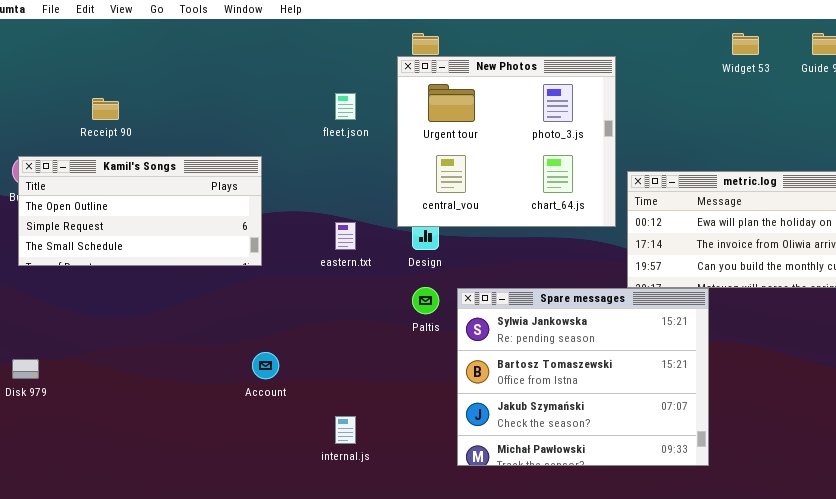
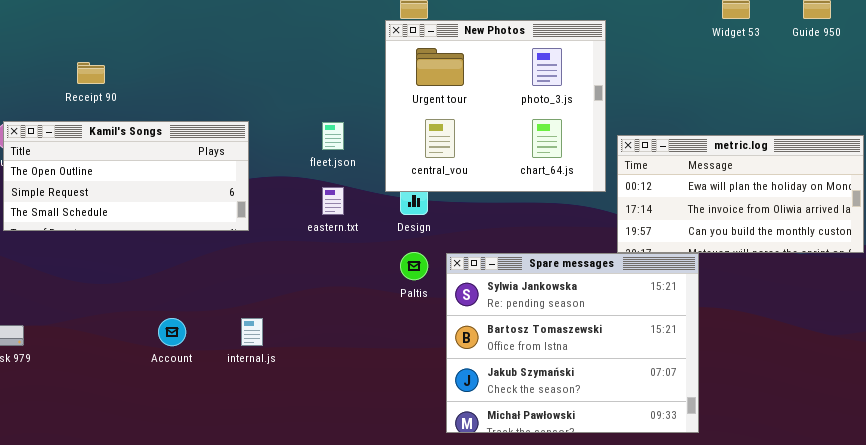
fleet.json: [335,93,356,120] -> [322,122,344,150], moved
Account: [252,352,279,379] -> [158,318,186,346], moved
internal.js: [335,416,356,444] -> [241,318,263,346], moved

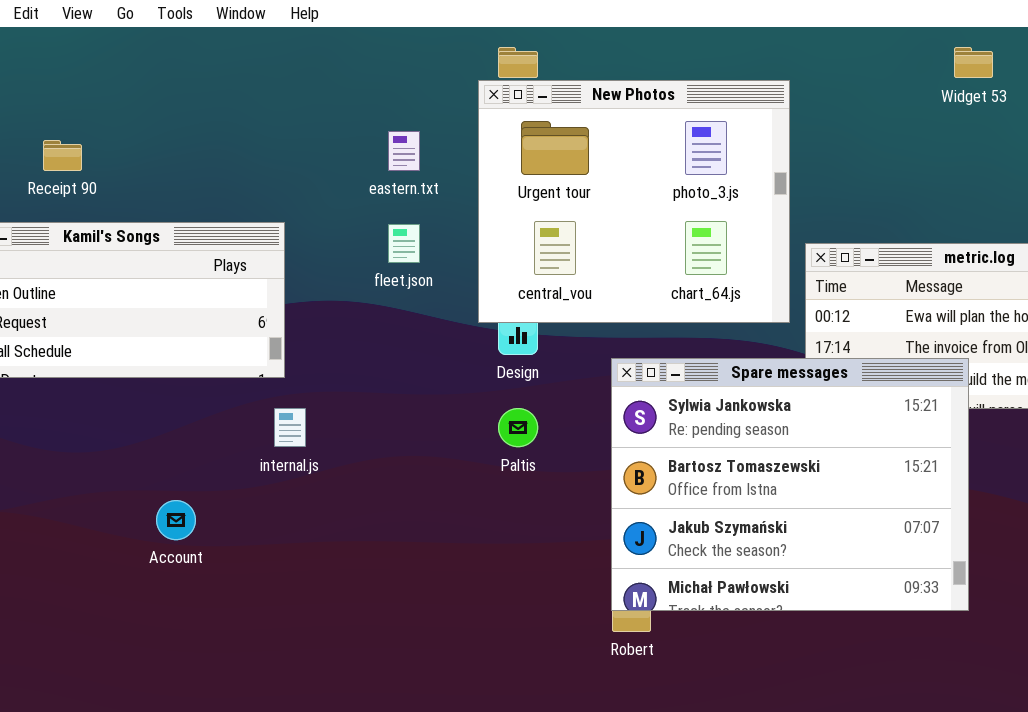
eastern.txt: [322,187,344,215] -> [388,131,420,171], moved
Spare messages: [446,253,699,433] -> [611,358,969,611], moved
internal.js: [241,318,263,346] -> [274,408,306,447], moved

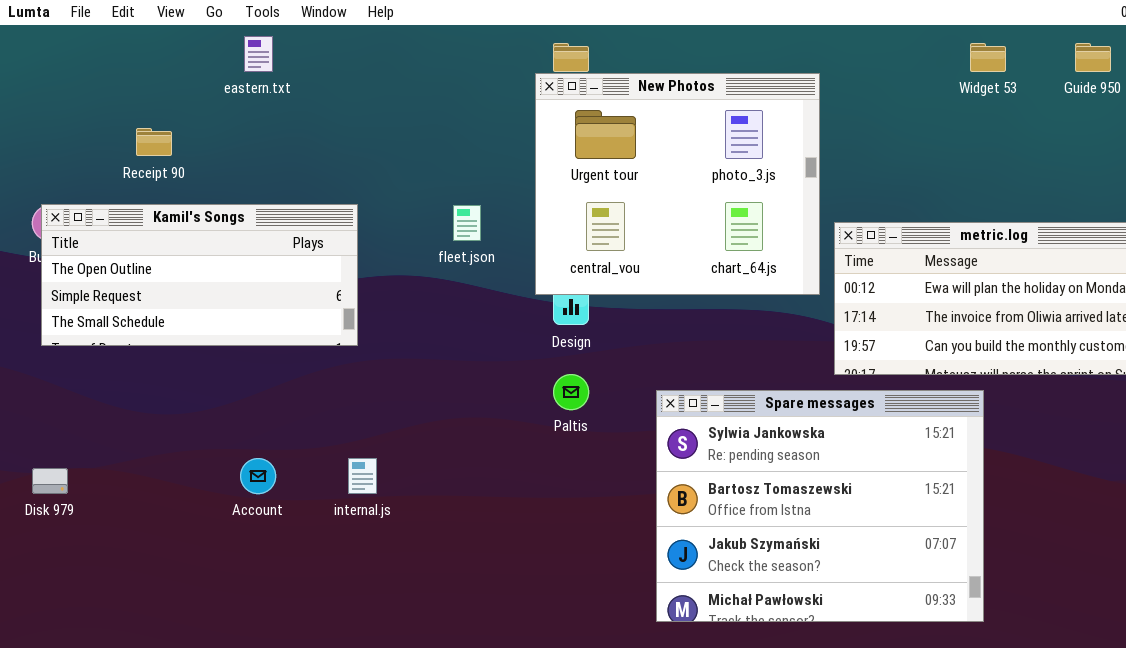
eastern.txt: [388,131,420,171] -> [244,36,273,72], moved
Spare messages: [611,358,969,611] -> [656,390,984,622], moved
internal.js: [274,408,306,447] -> [348,458,377,494], moved

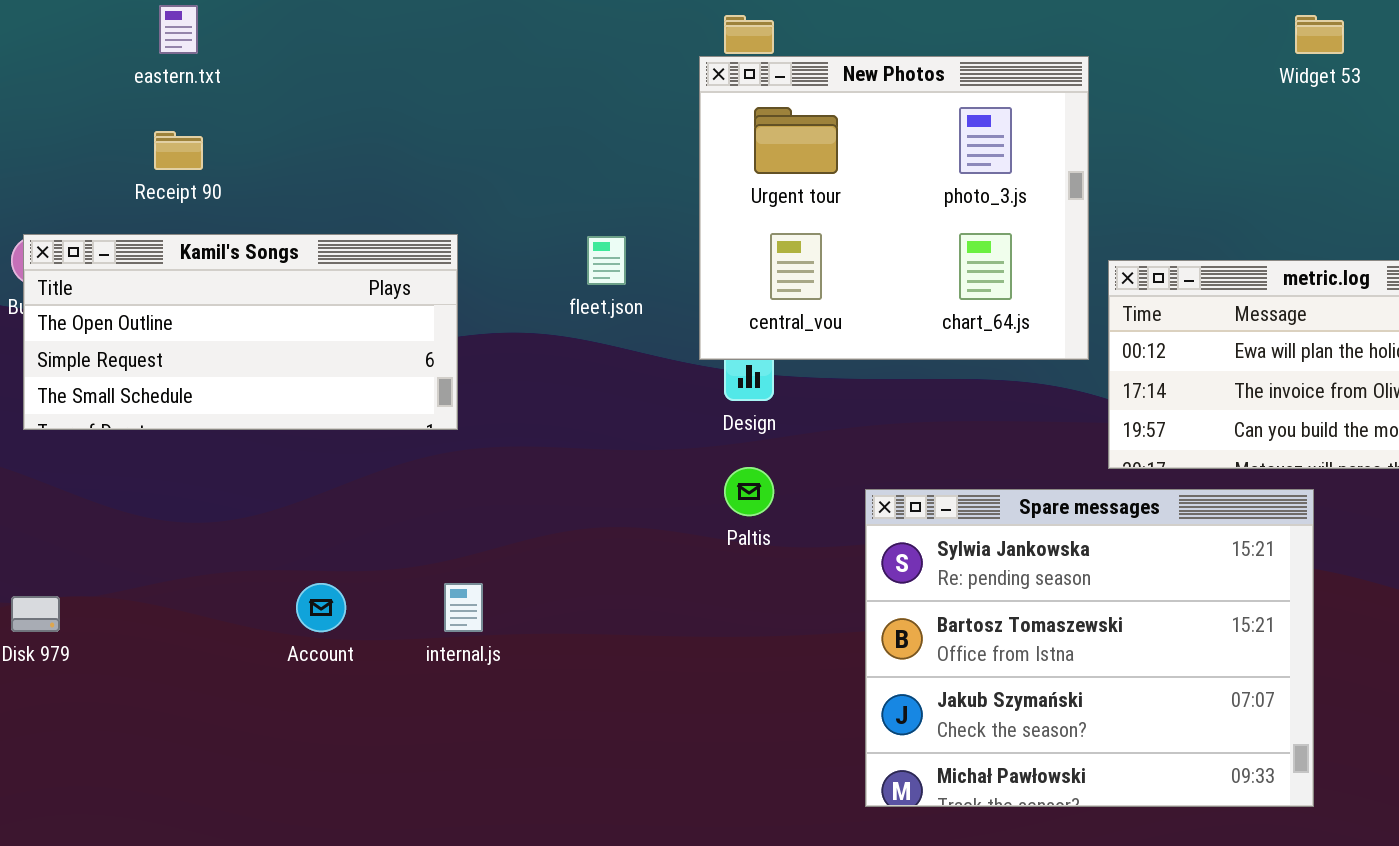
eastern.txt: [244,36,273,72] -> [159,5,198,54], moved

